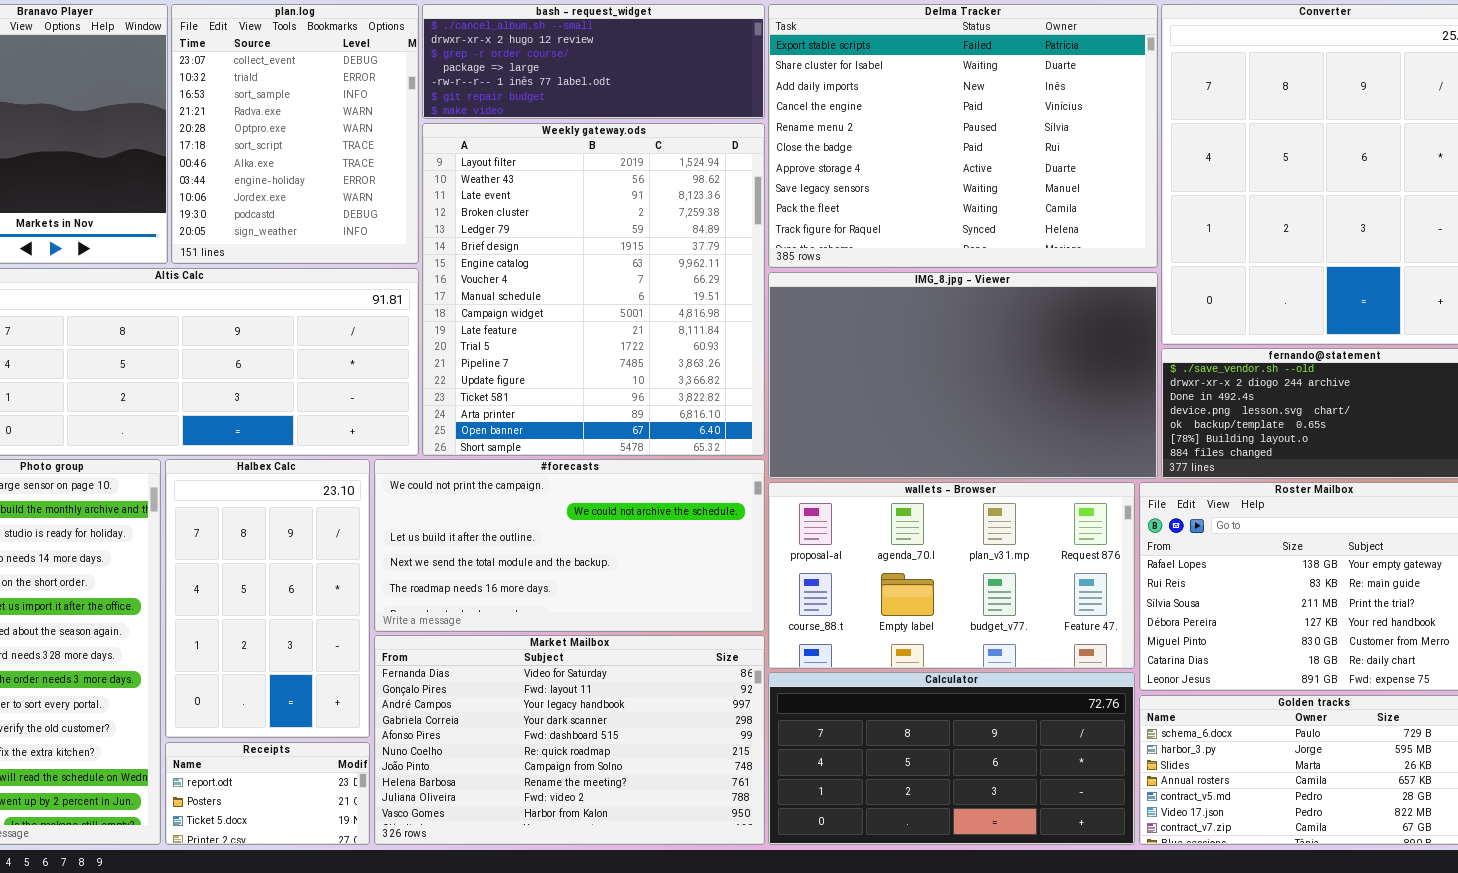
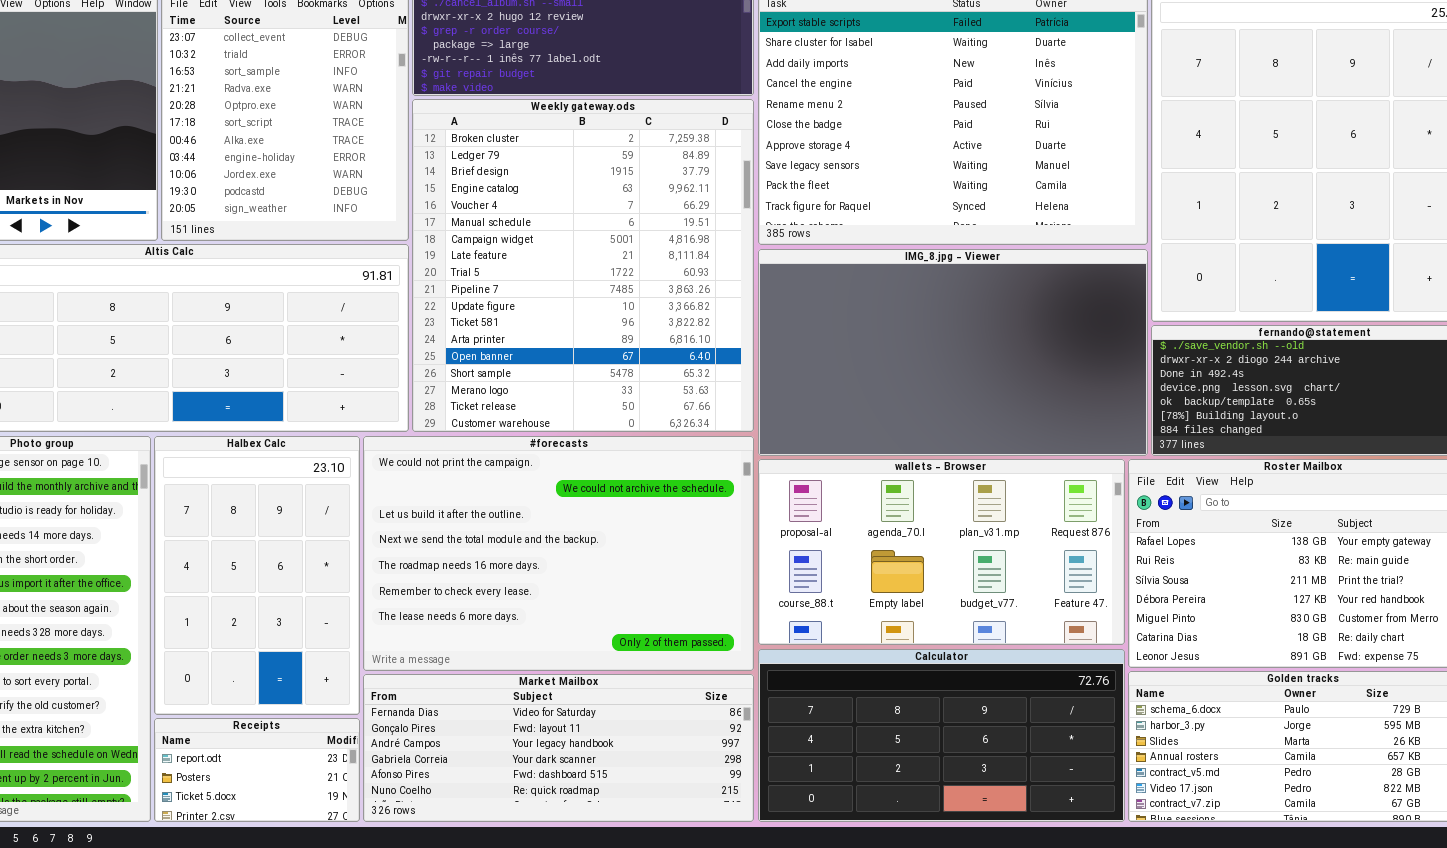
Weekly gateway.ods: [422,123,765,456] -> [412,99,754,432], scrolled down 3 rows
#forecasts: [374,459,765,632] -> [363,436,754,671], resized
Market Mailbox: [374,635,765,845] -> [363,674,754,822], resized

